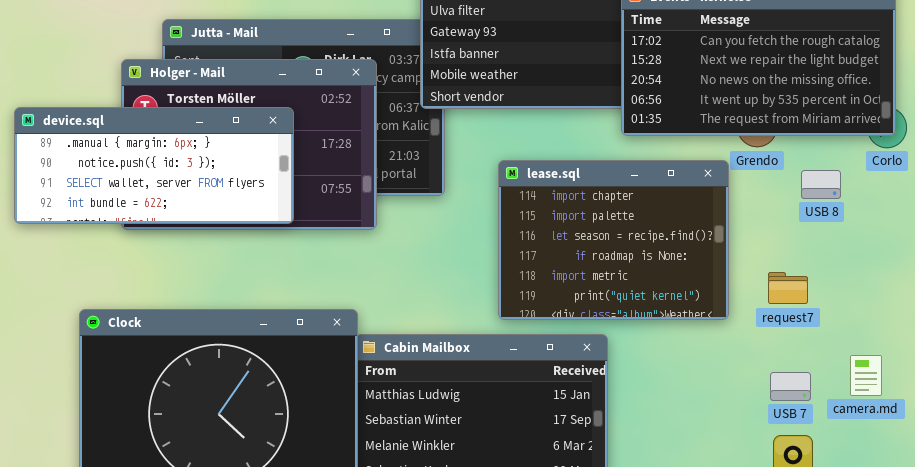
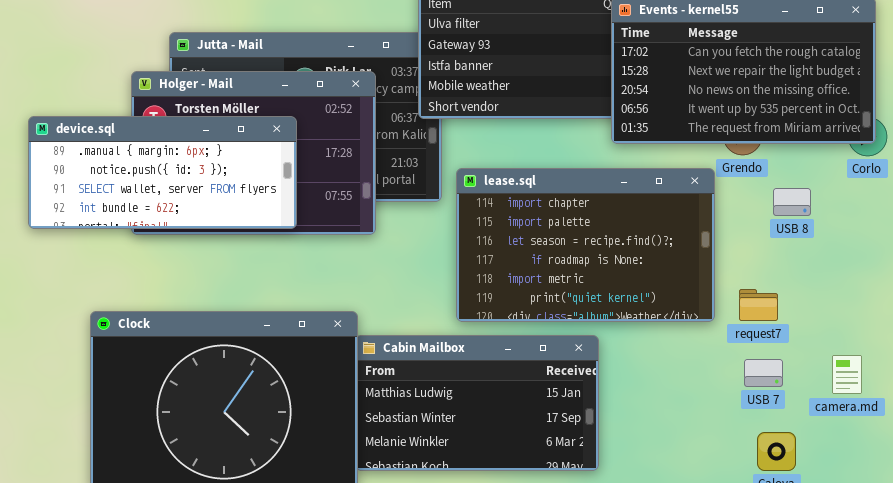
lease.sql: [498,160,729,320] -> [456,168,715,322], resized
USB 8: [801,170,841,199] -> [773,188,811,216], moved
request7: [768,272,808,304] -> [739,289,778,321], moved
USB 7: [770,372,811,401] -> [744,359,783,387], moved

